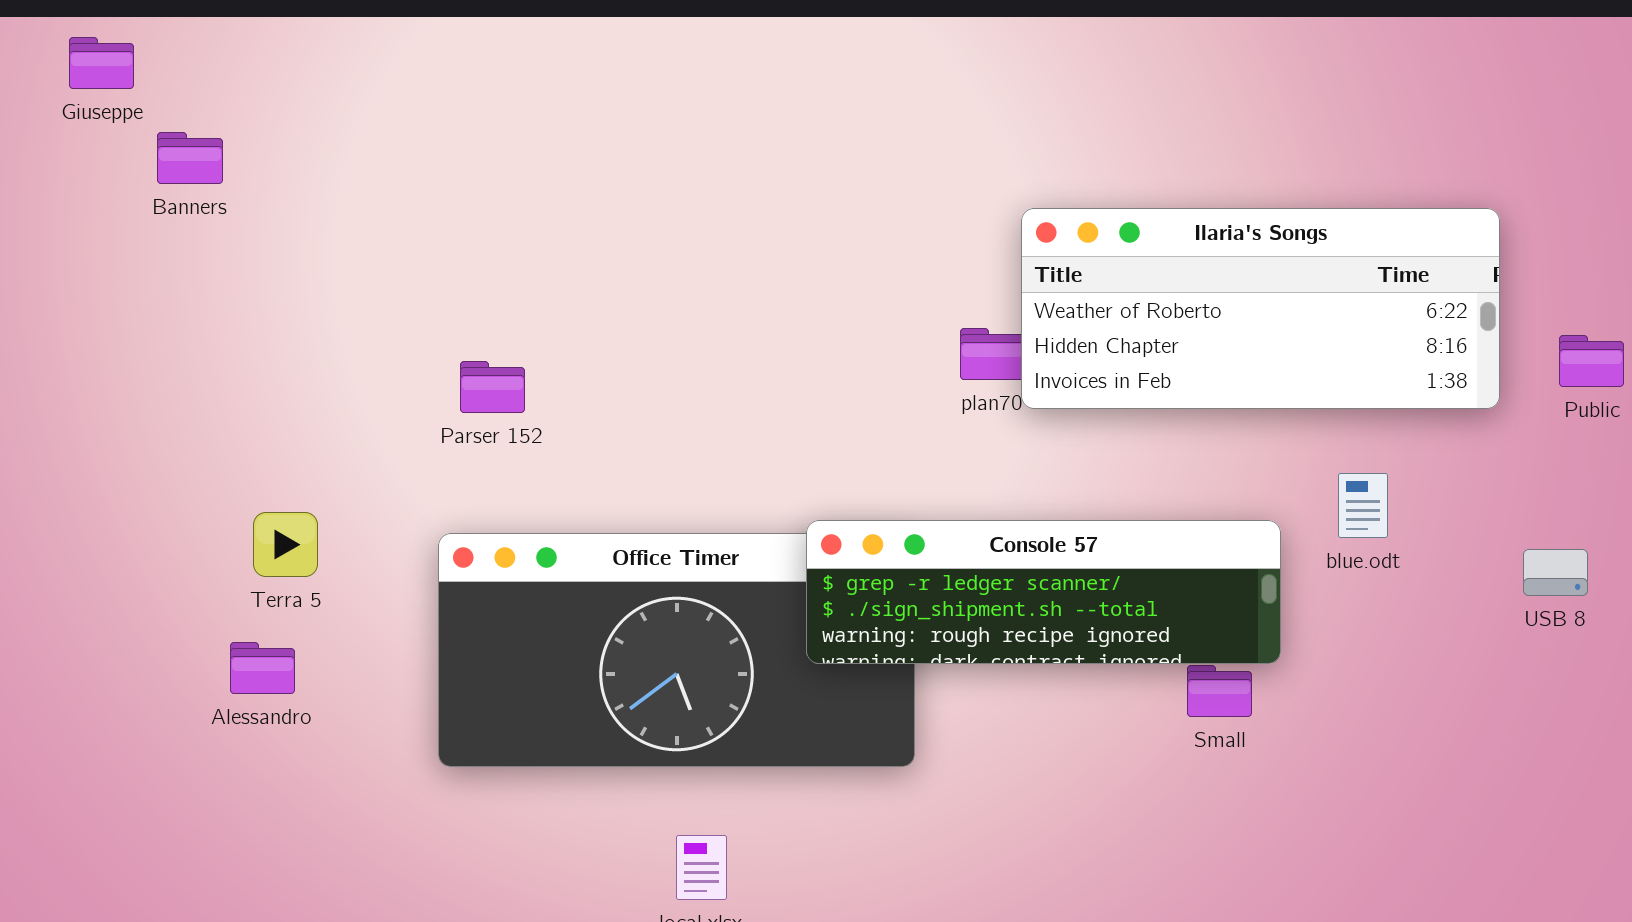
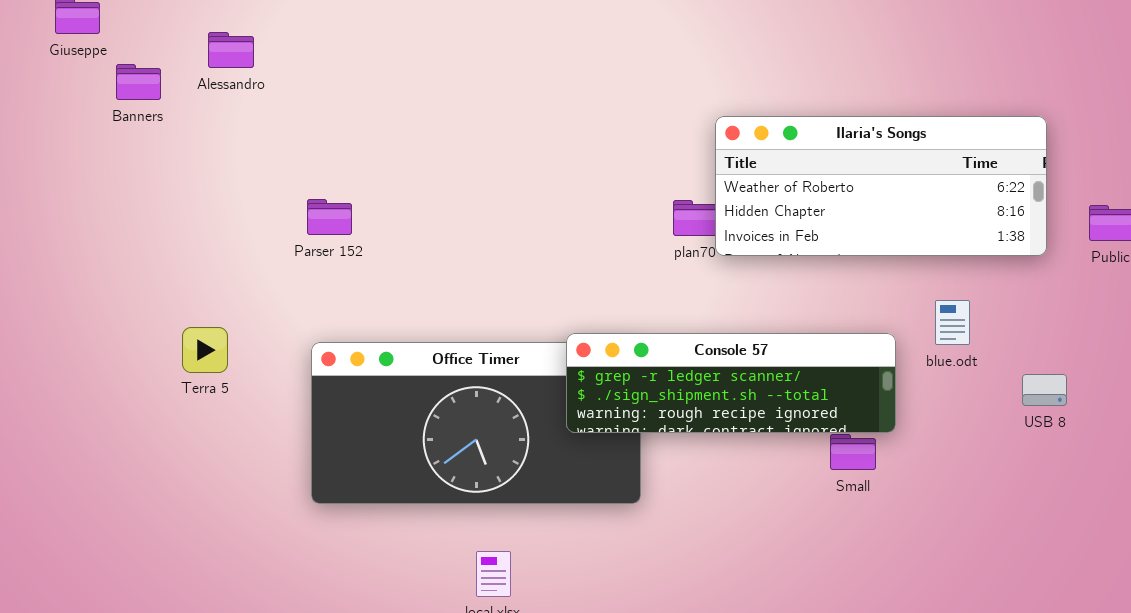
Parser 152: [460,361,525,413] -> [307,199,352,235], moved
USB 8: [1523,549,1588,596] -> [1022,374,1067,406], moved
Alessandro: [230,642,295,694] -> [208,32,254,68], moved

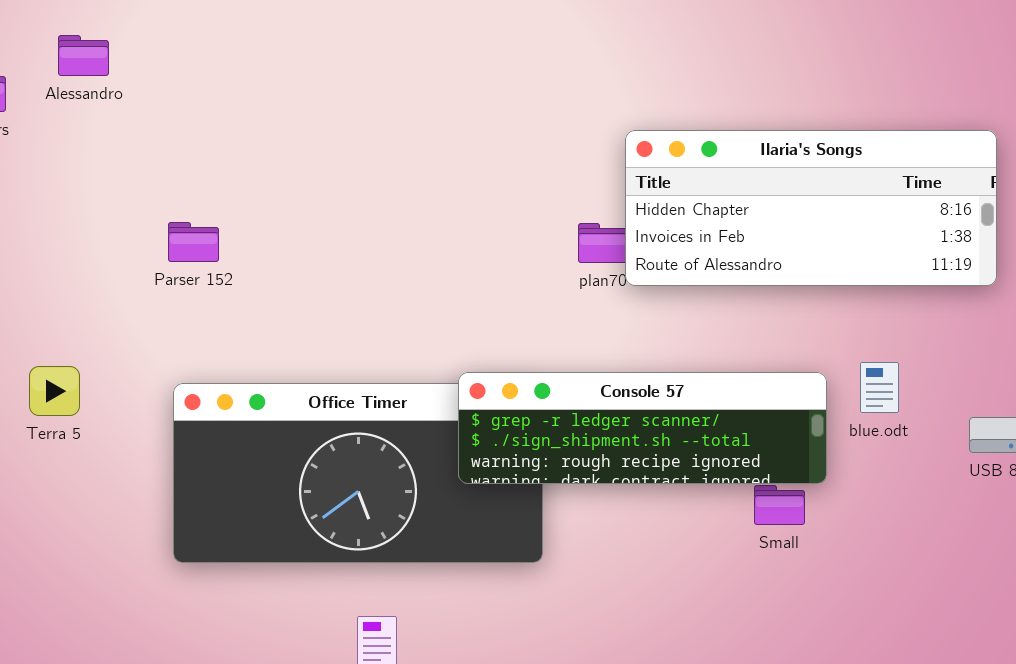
Ilaria's Songs: [715,116,1047,256] -> [625,130,997,286], scrolled down 1 row
blue.odt: [935,300,970,345] -> [860,362,899,413], moved

